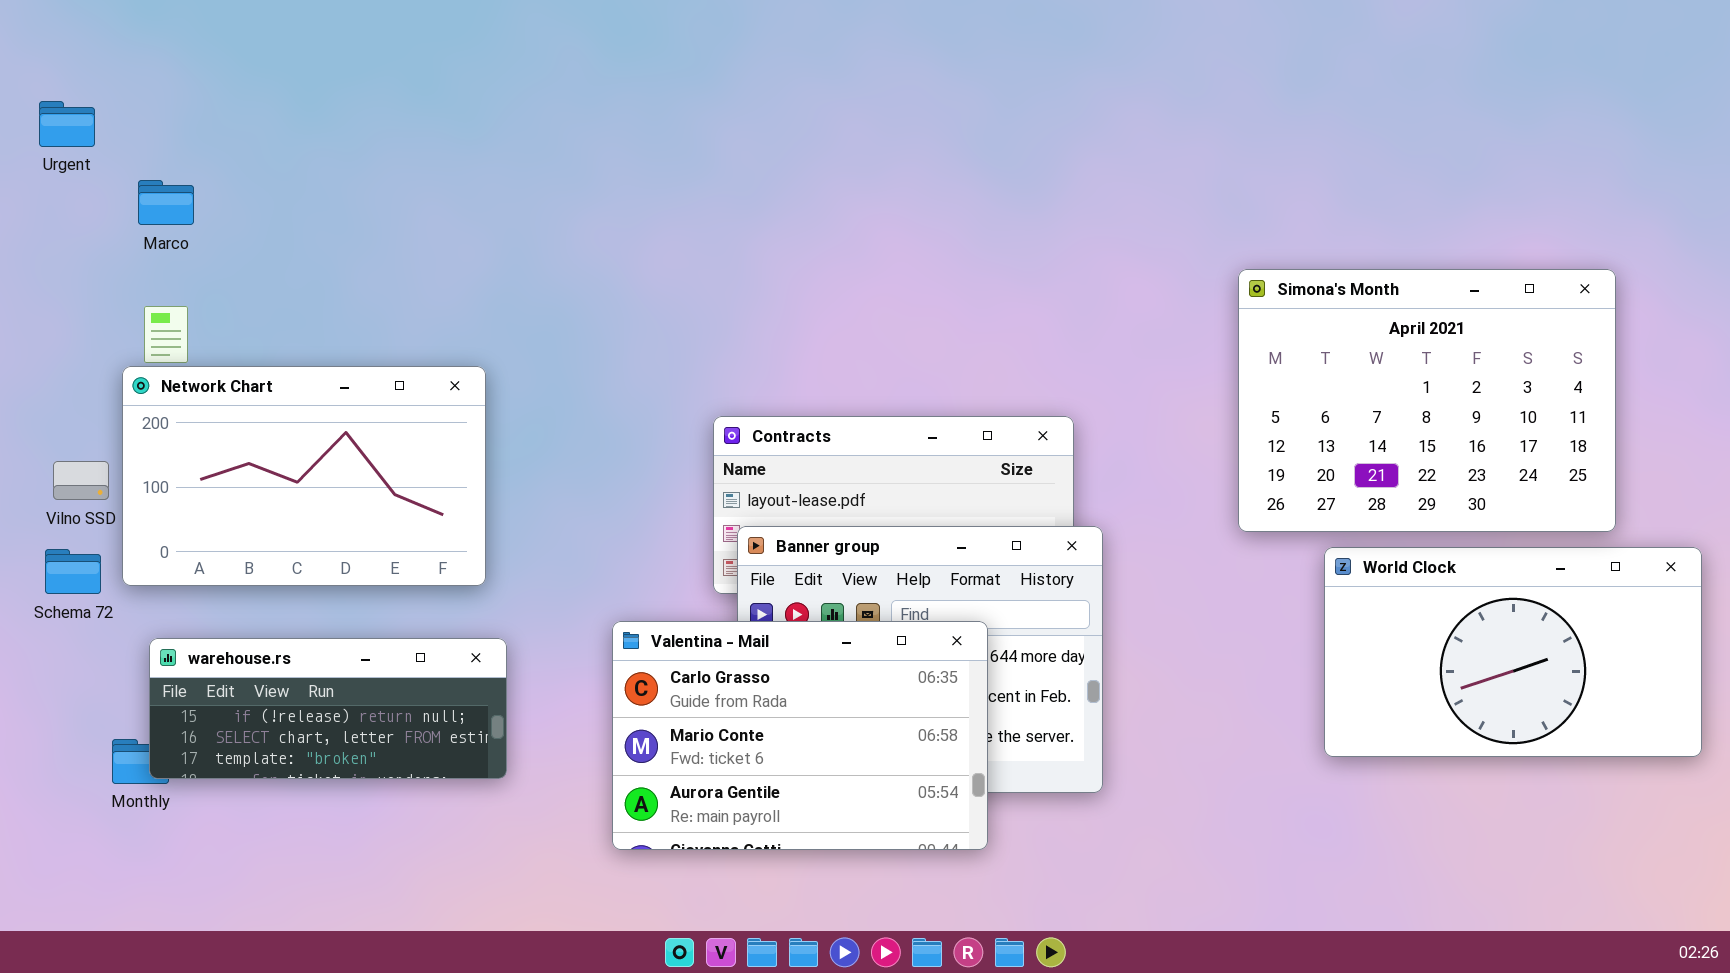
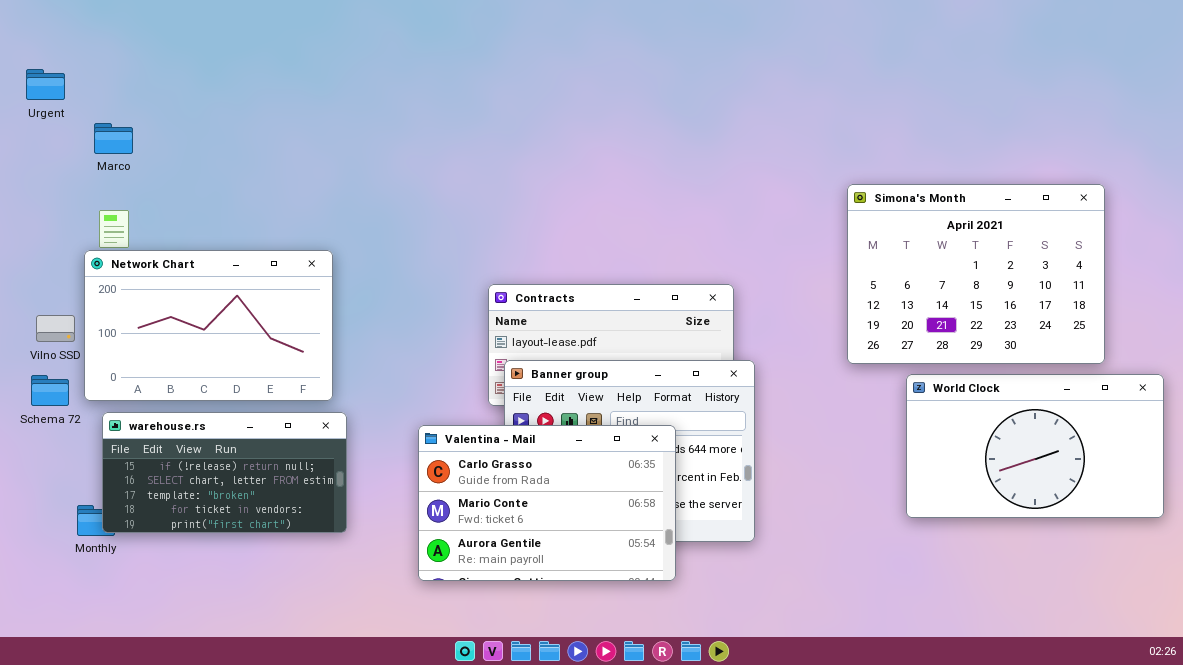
warehouse.rs: [149,638,507,779] -> [102,412,347,533], resized

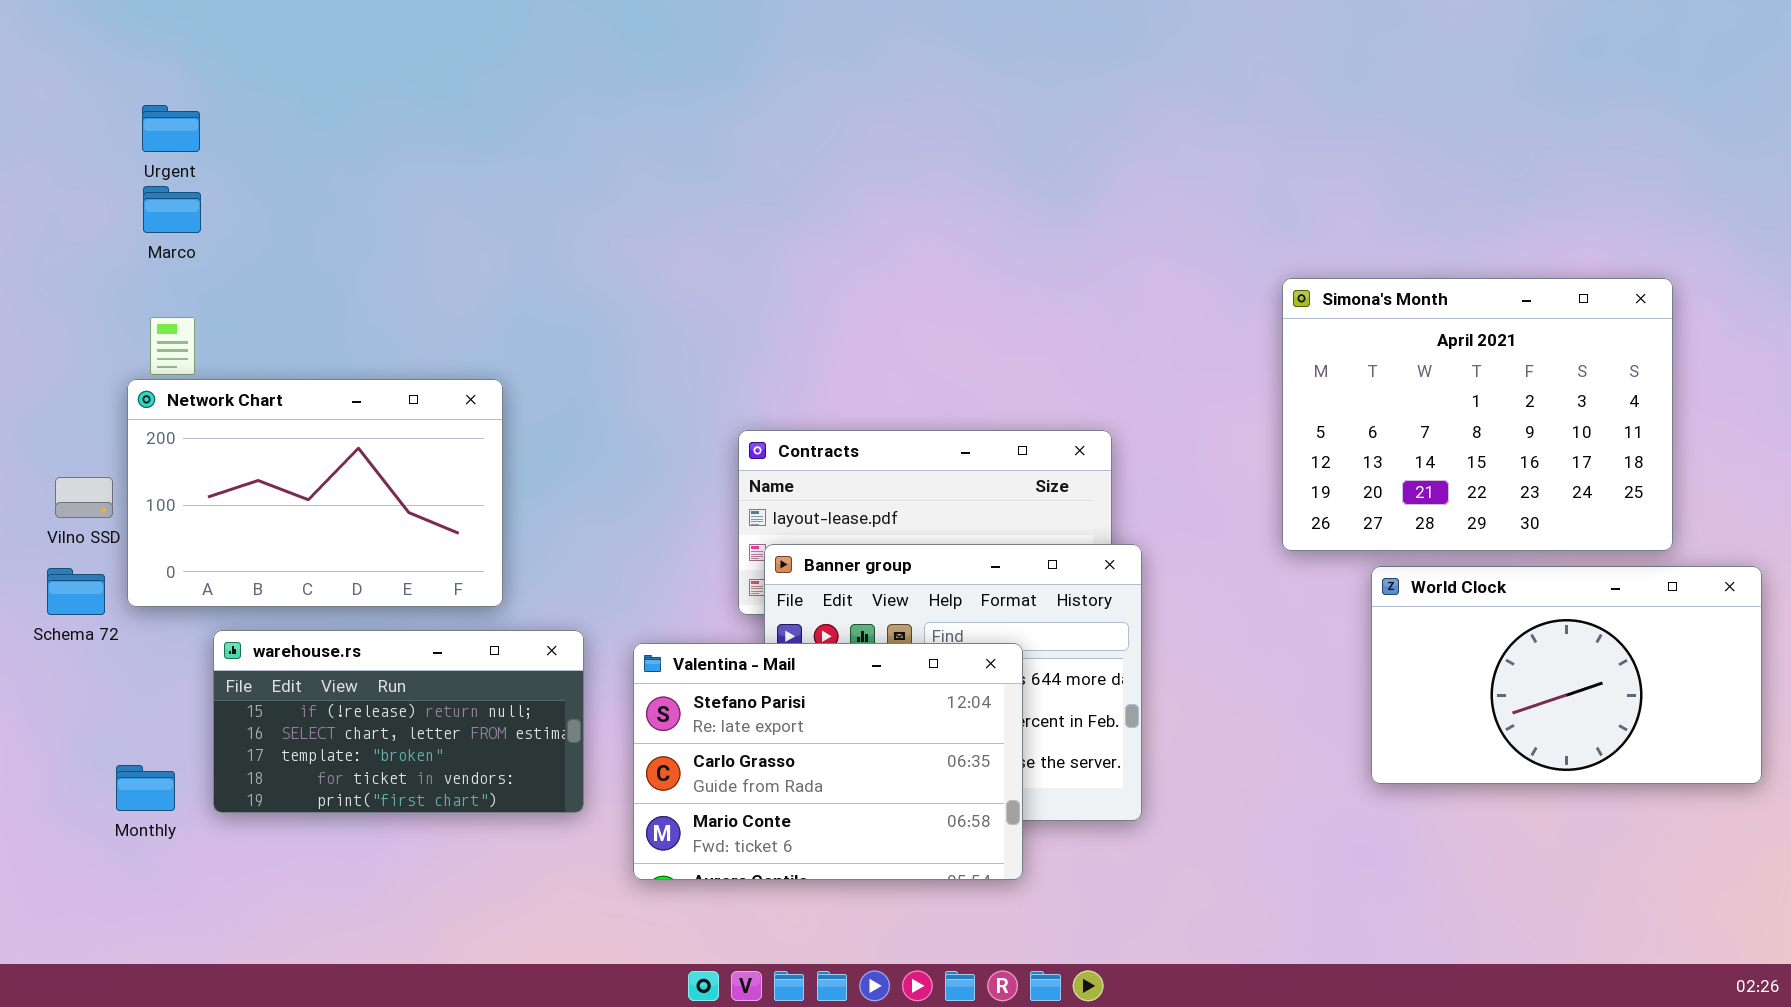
Urgent: [26,69,65,100] -> [142,105,200,152], moved
warehouse.rs: [102,412,347,533] -> [213,630,584,813], moved
Valentina - Mail: [418,425,676,581] -> [633,643,1023,880], scrolled up 1 row

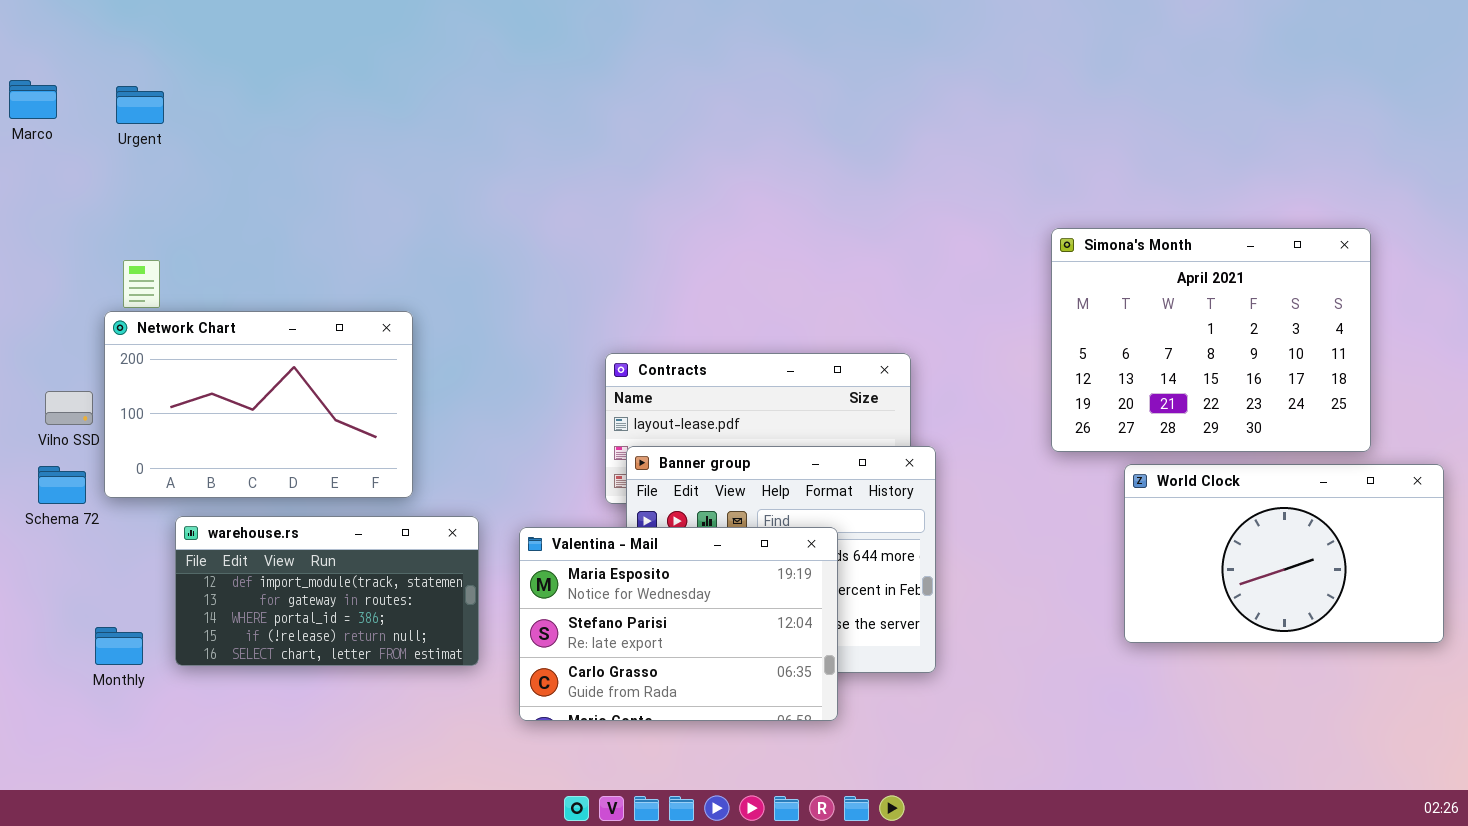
Marco: [143,186,201,233] -> [9,80,57,119], moved
warehouse.rs: [213,630,584,813] -> [175,516,479,666], scrolled up 3 rows
Valentina - Mail: [633,643,1023,880] -> [519,527,838,721], scrolled up 1 row

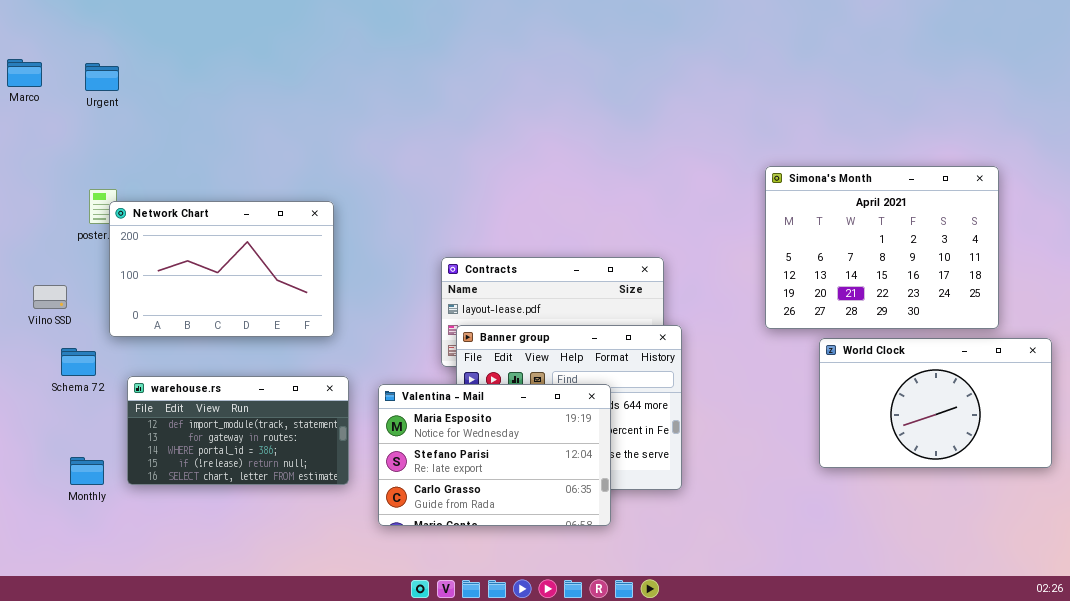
Network Chart: [104,311,413,498] -> [109,201,334,337], moved
Schema 72: [38,466,86,504] -> [61,348,96,376], moved

